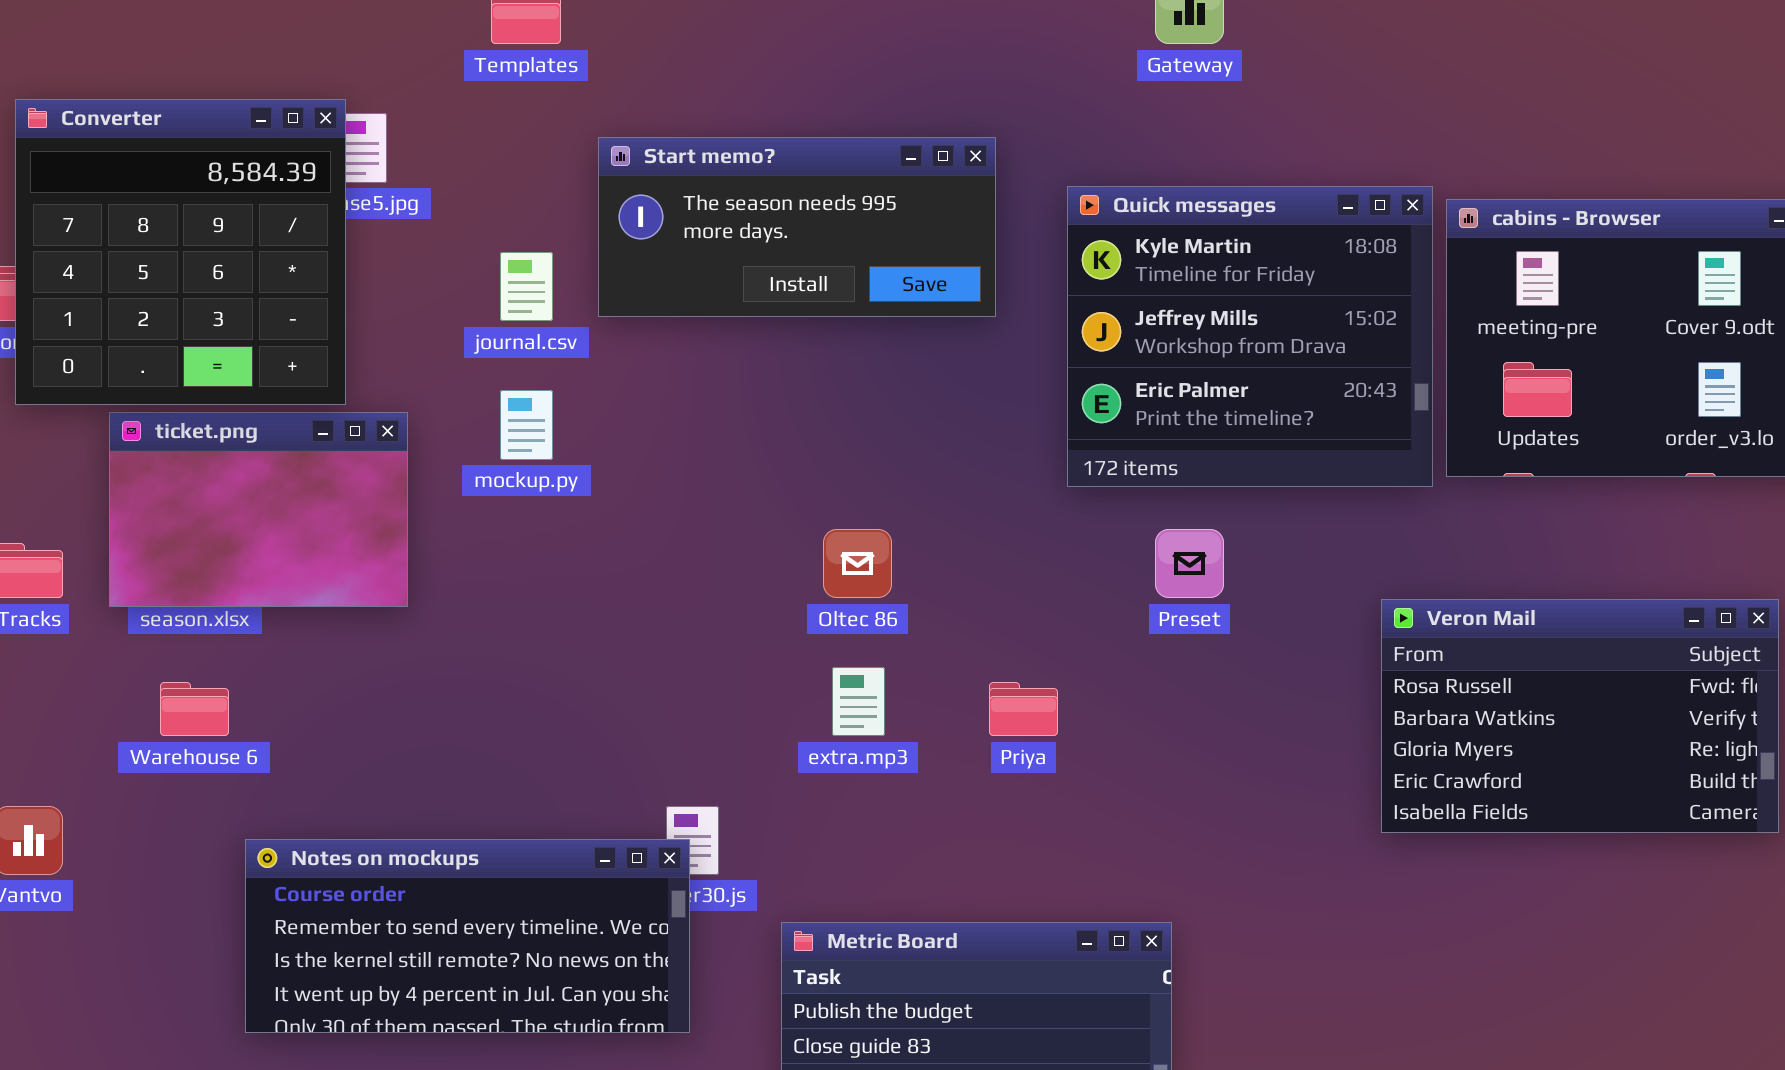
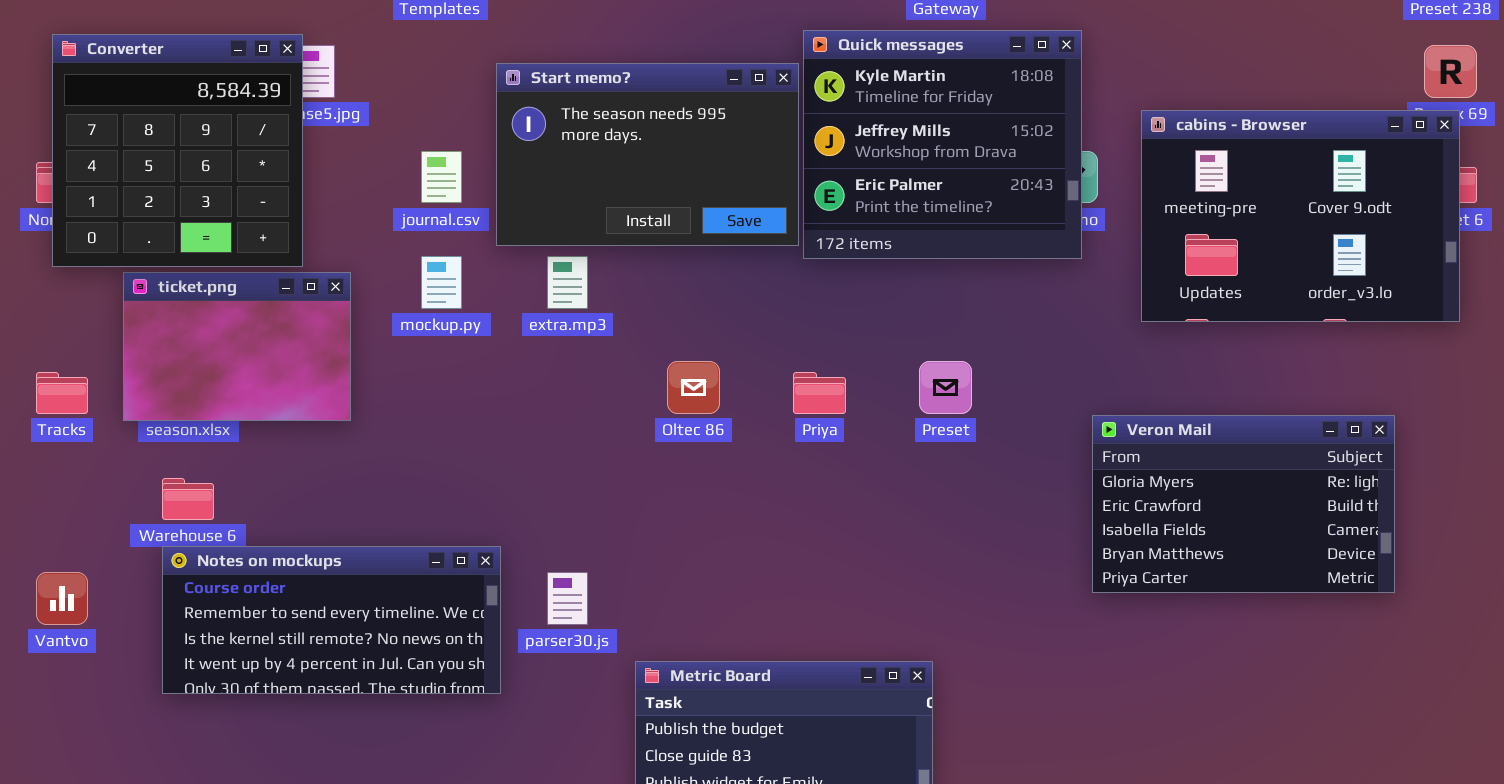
Start memo?: [598,137,996,317] -> [496,63,799,246], resized
Quick messages: [1067,186,1433,487] -> [803,30,1082,259], moved
Veron Mail: [1381,599,1779,833] -> [1092,415,1395,593], scrolled down 2 rows
extra.mp3: [832,667,885,736] -> [547,256,588,309], moved
Priya: [989,682,1058,736] -> [793,372,846,414], moved
Notes on mockups: [245,839,690,1033] -> [162,546,501,694], moved

